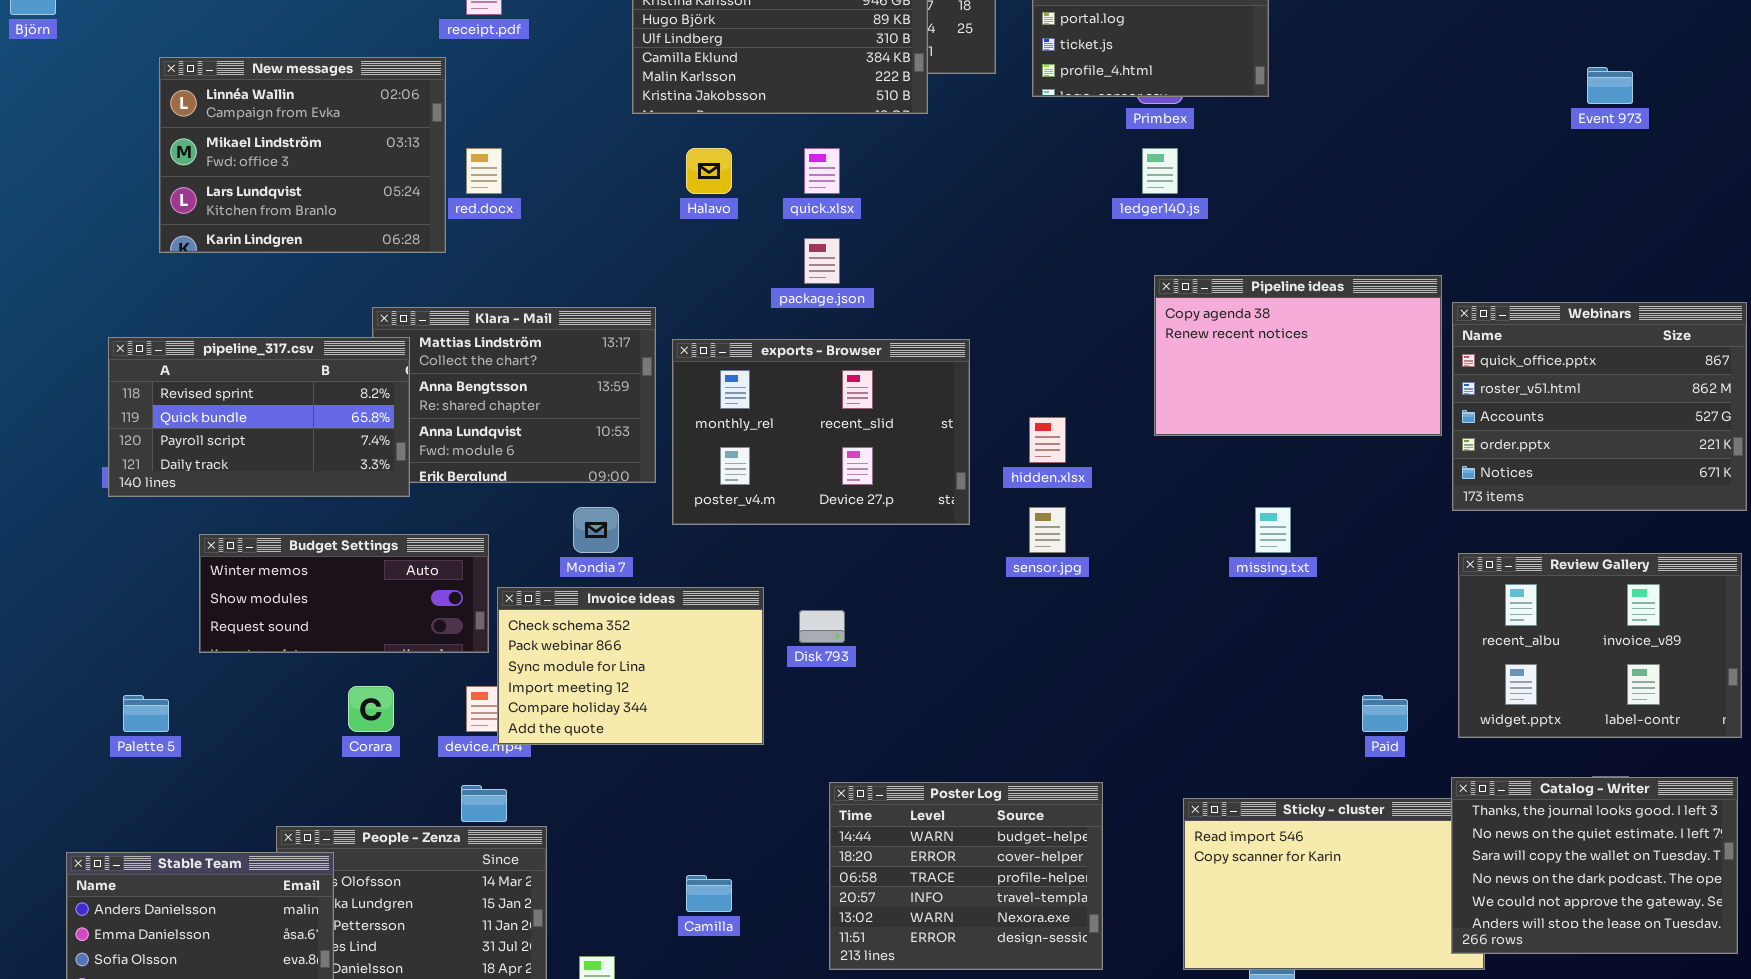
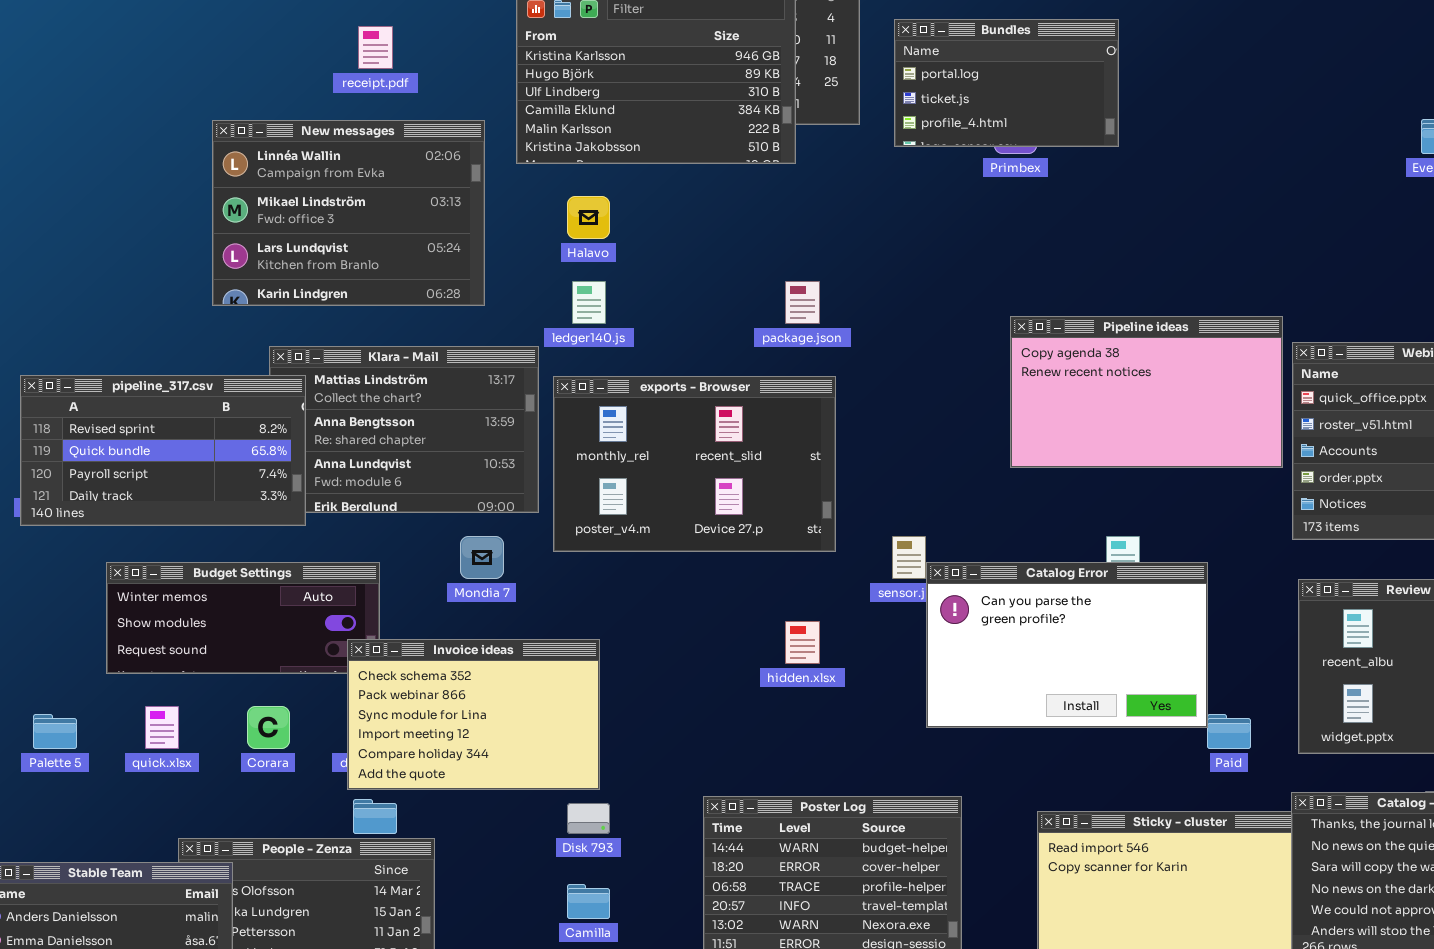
New messages: [159,57,446,253] -> [212,120,485,306], moved
quick.xlsx: [804,148,840,194] -> [145,706,179,749], moved
ledger140.js: [1142,148,1178,194] -> [572,281,606,324], moved
package.json: [804,238,840,284] -> [785,281,820,324], moved
hidden.xlsx: [1029,417,1066,463] -> [785,621,820,664], moved
Catalog Error: none -> [926,562,1208,728], opened
Invoice ideas: [497,587,764,745] -> [347,639,600,790], moved
Disk 793: [799,610,845,643] -> [567,803,610,834], moved

